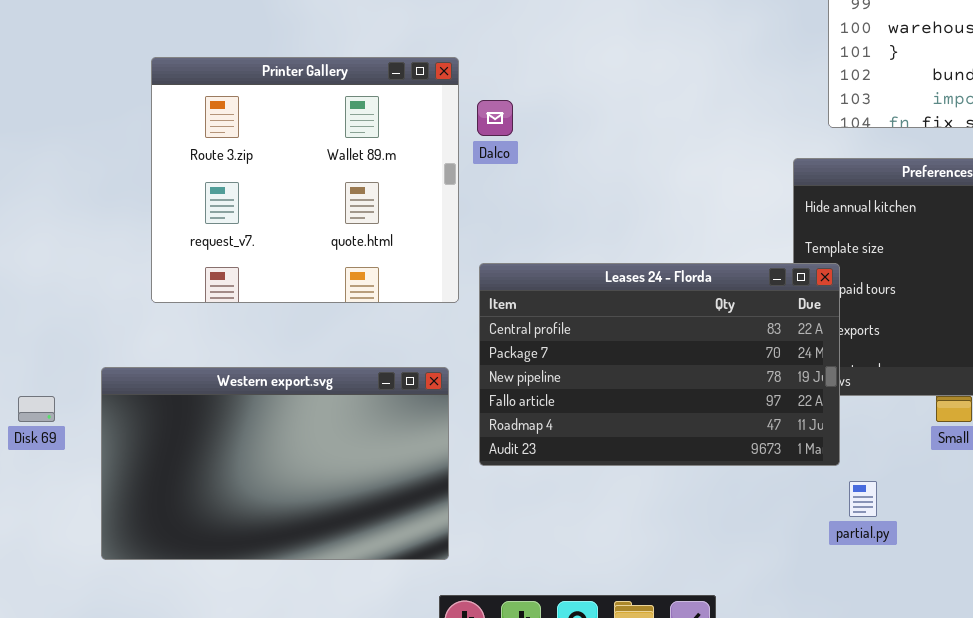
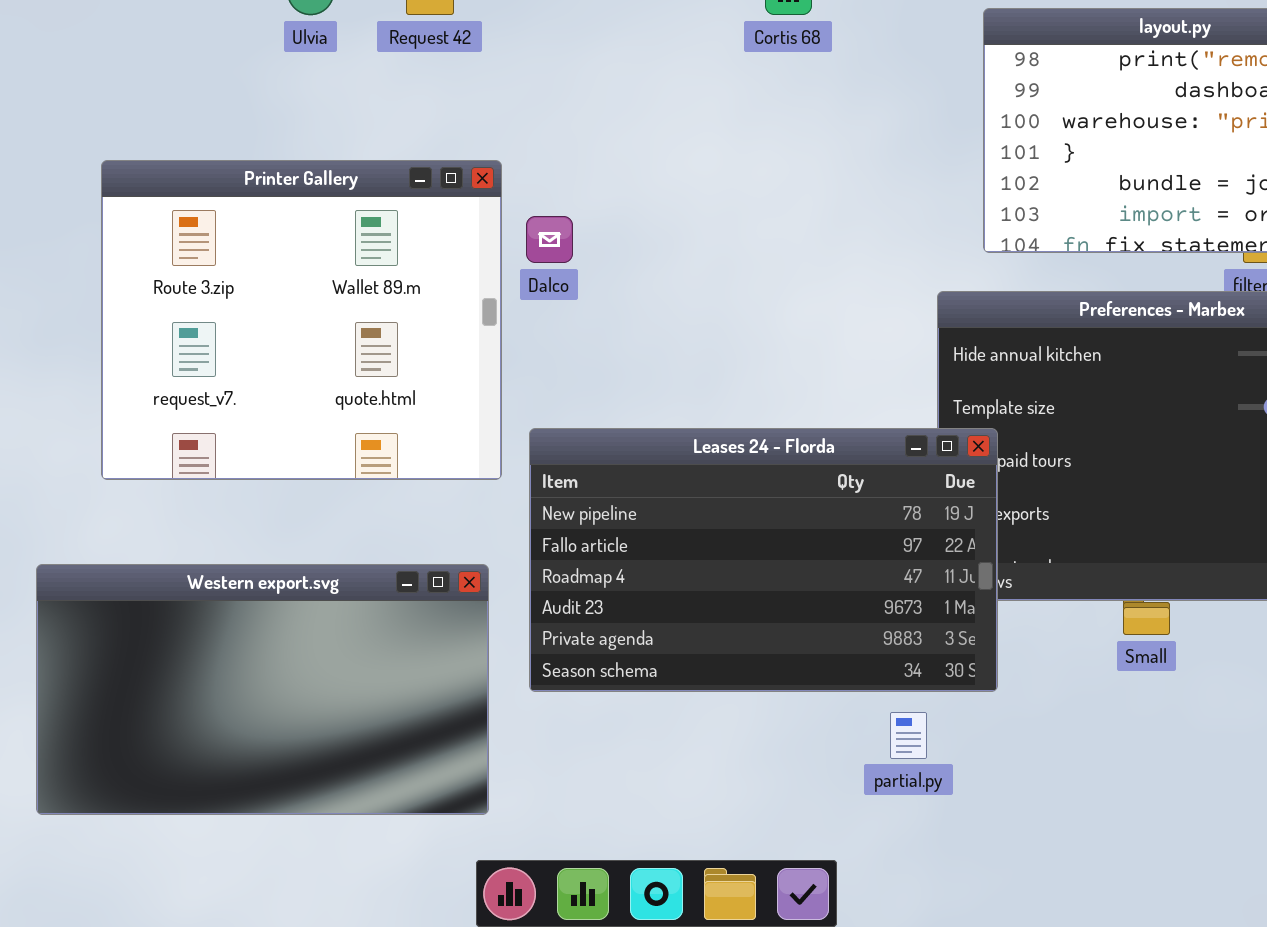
Leases 24 - Florda: [479,263,840,466] -> [529,428,998,692], scrolled down 2 rows
partial.py: [849,481,877,517] -> [890,712,927,759], moved

